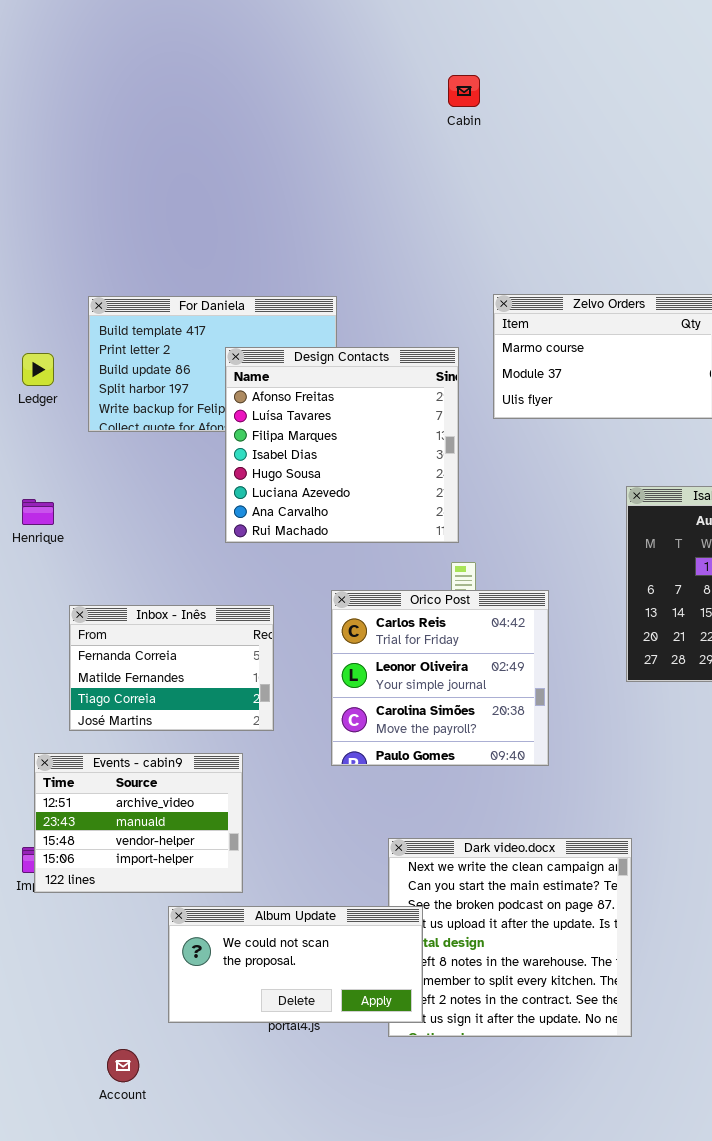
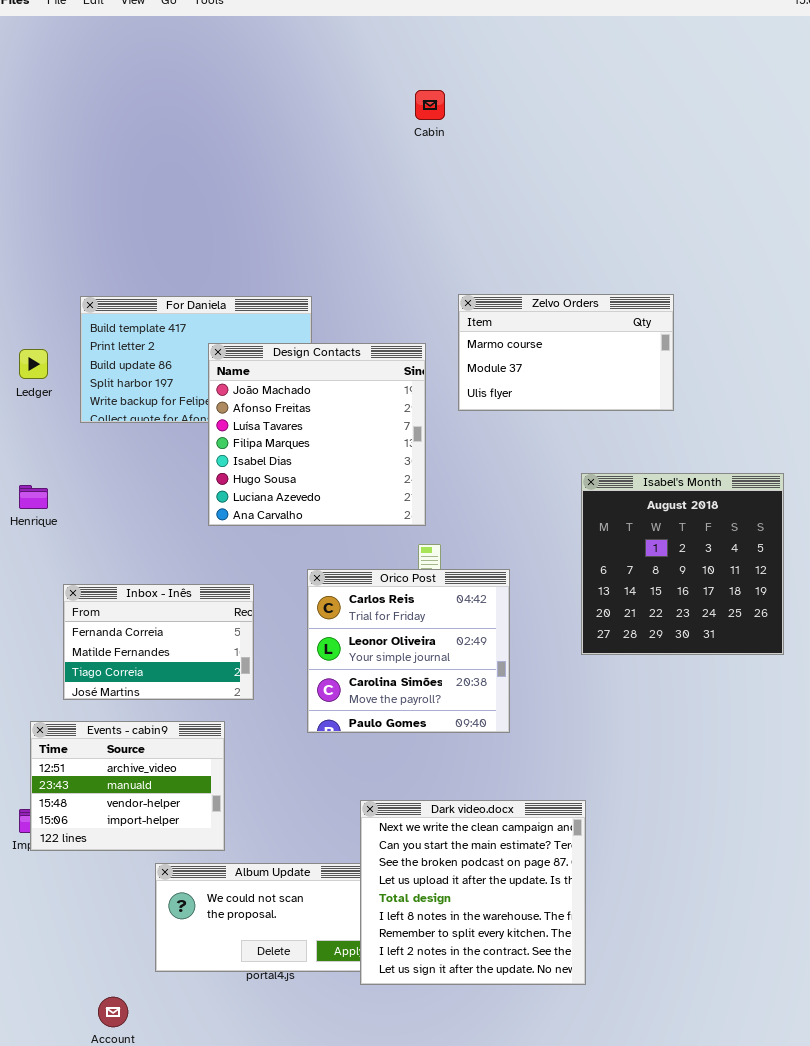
Design Contacts: [225,347,459,543] -> [208,343,426,526], scrolled up 1 row
Dark video.docx: [388,838,632,1037] -> [360,800,586,985], raised

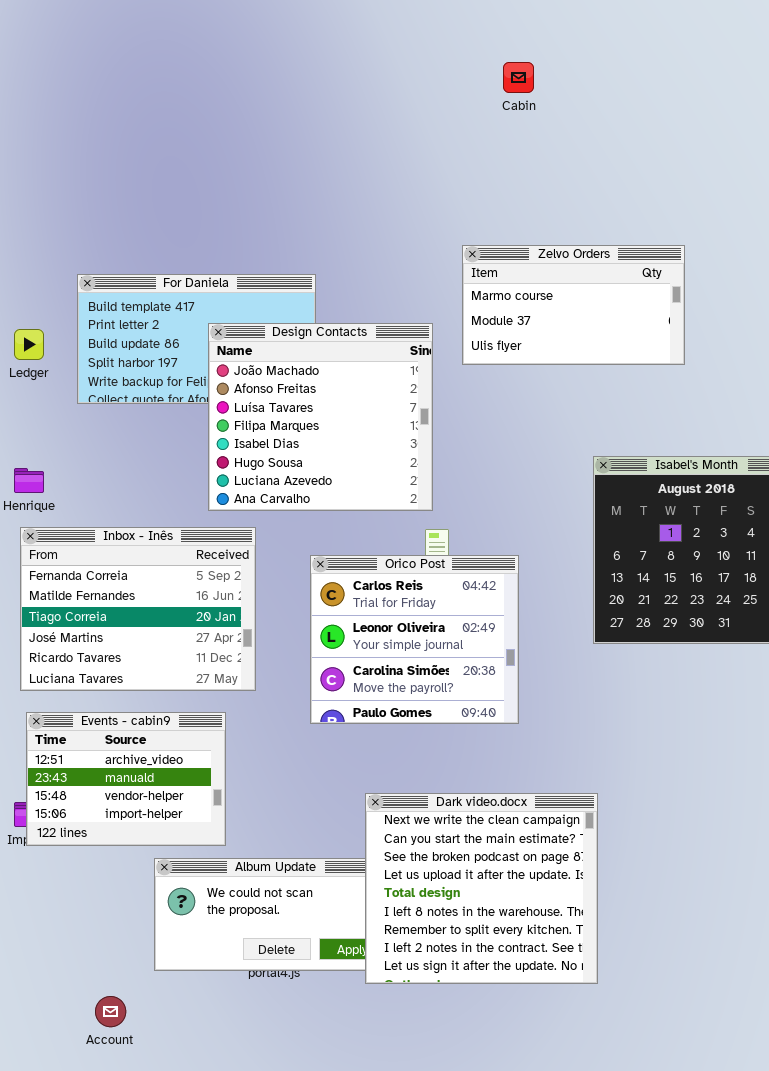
Cabin: [415,90,445,120] -> [503,62,534,93], moved
Zelvo Orders: [458,294,674,411] -> [462,245,685,365], moved
Inbox - Inês: [63,584,254,700] -> [20,527,256,691], resized

